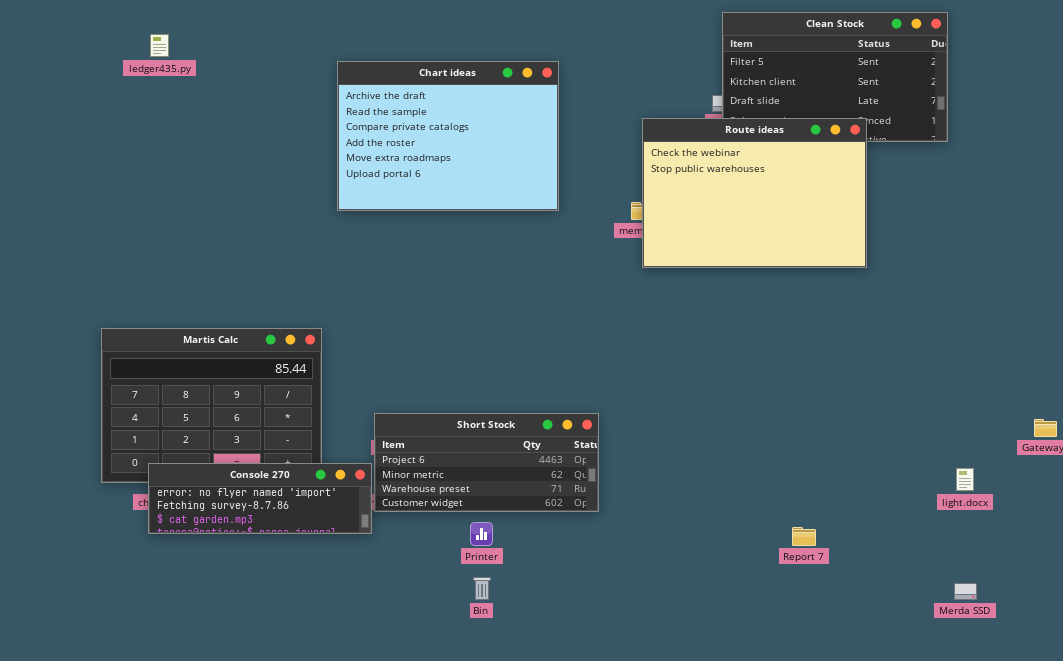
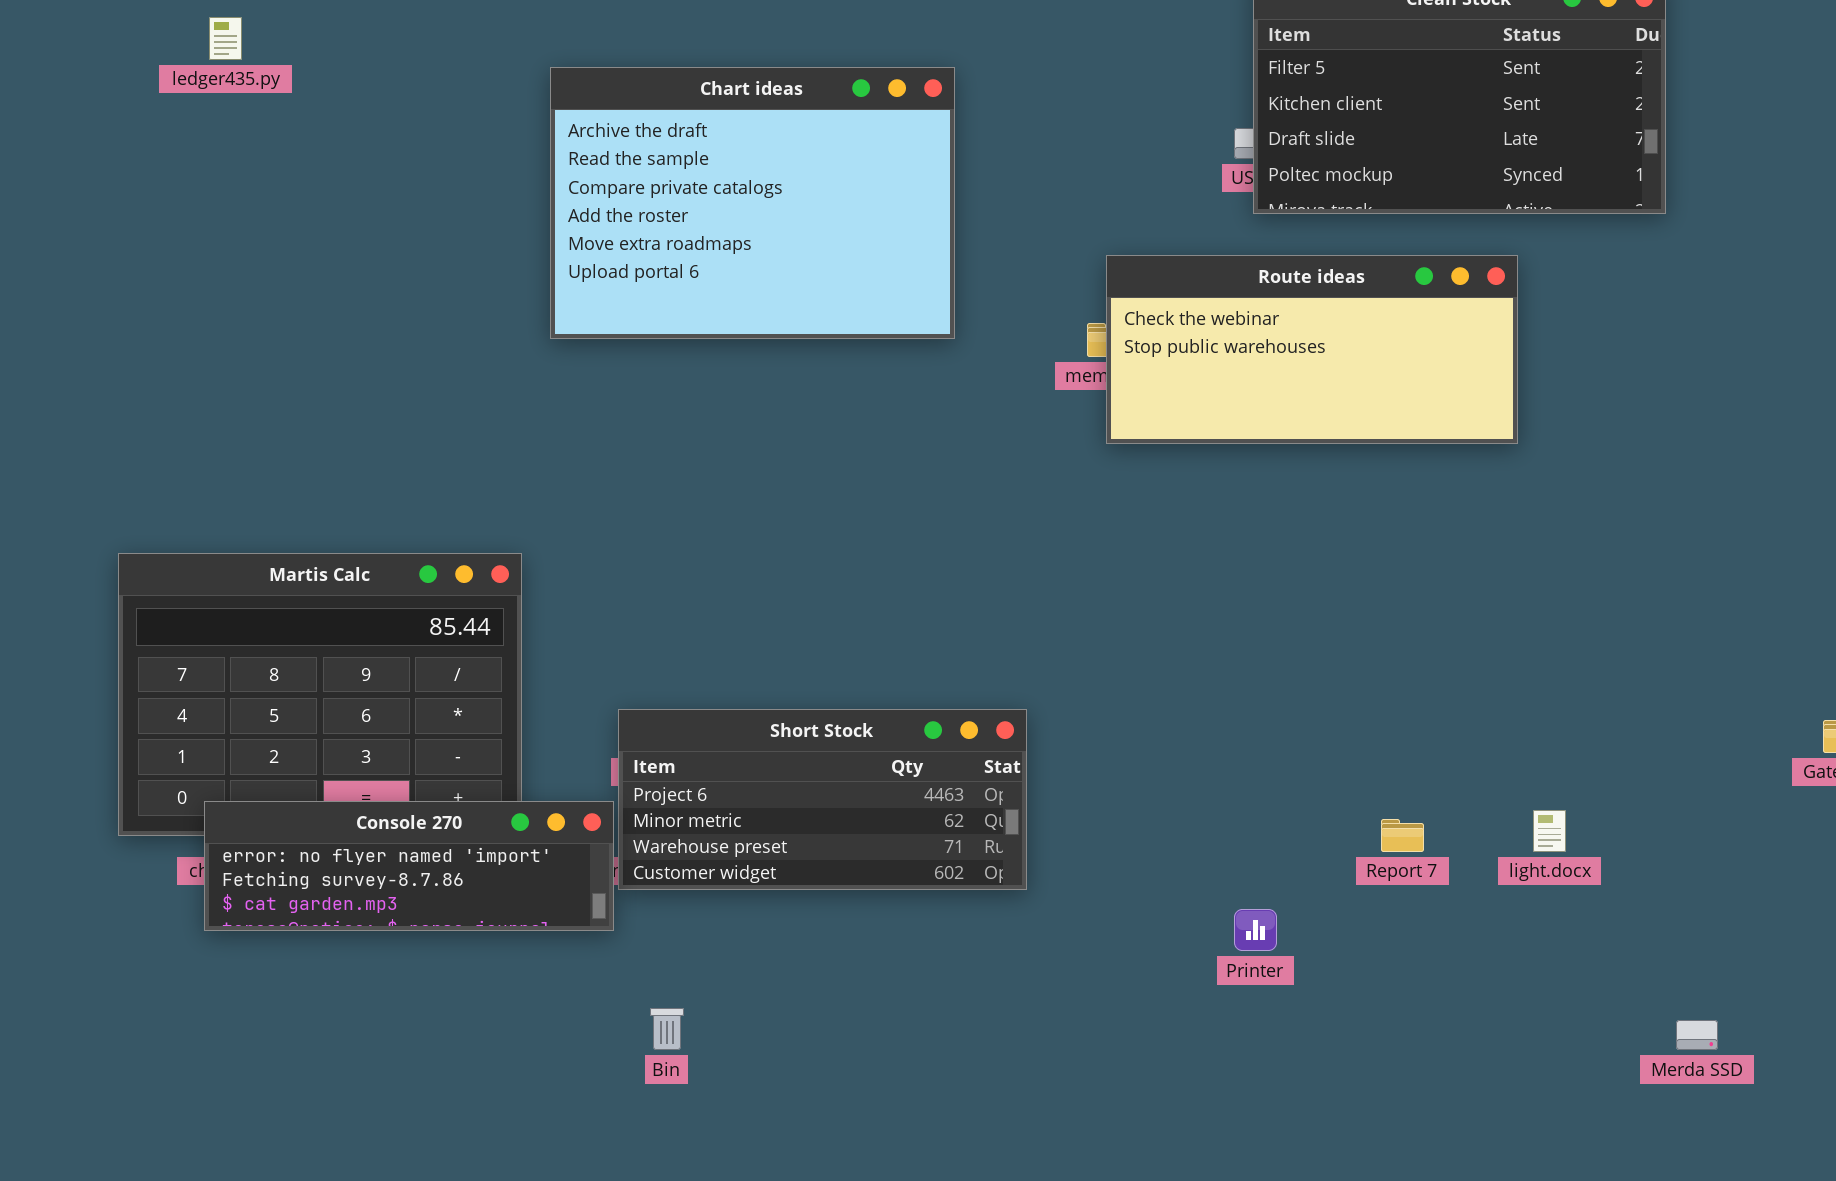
Route ideas: [642,118,867,268] -> [1106,255,1518,444], resized
light.docx: [956,468,974,491] -> [1533,810,1566,852], moved
Printer: [470,522,493,546] -> [1234,909,1277,951], moved
Report 7: [792,527,816,546] -> [1381,819,1424,852], moved
Bin: [473,577,491,600] -> [650,1008,684,1050], moved

